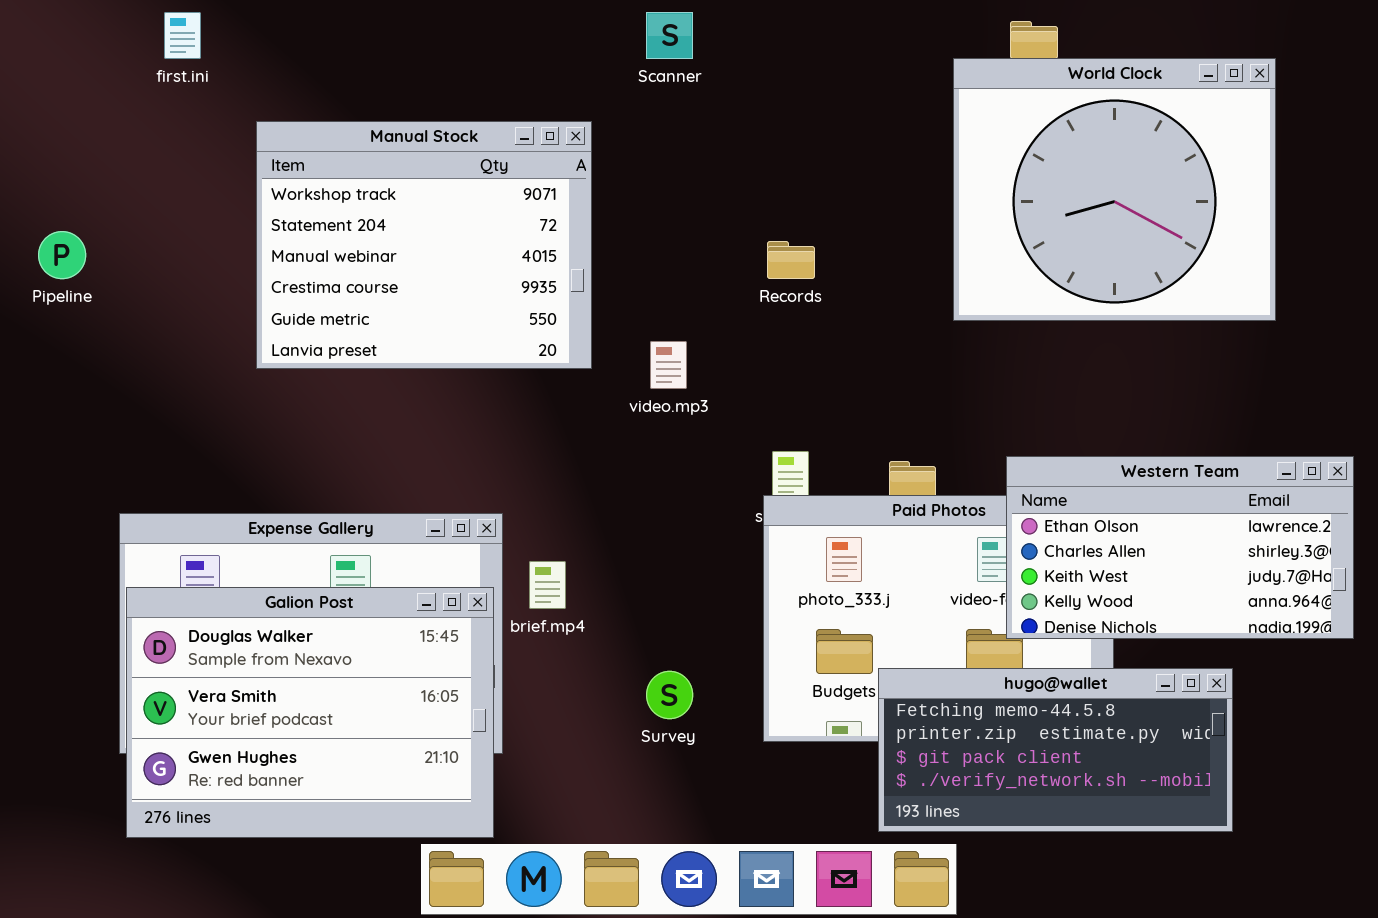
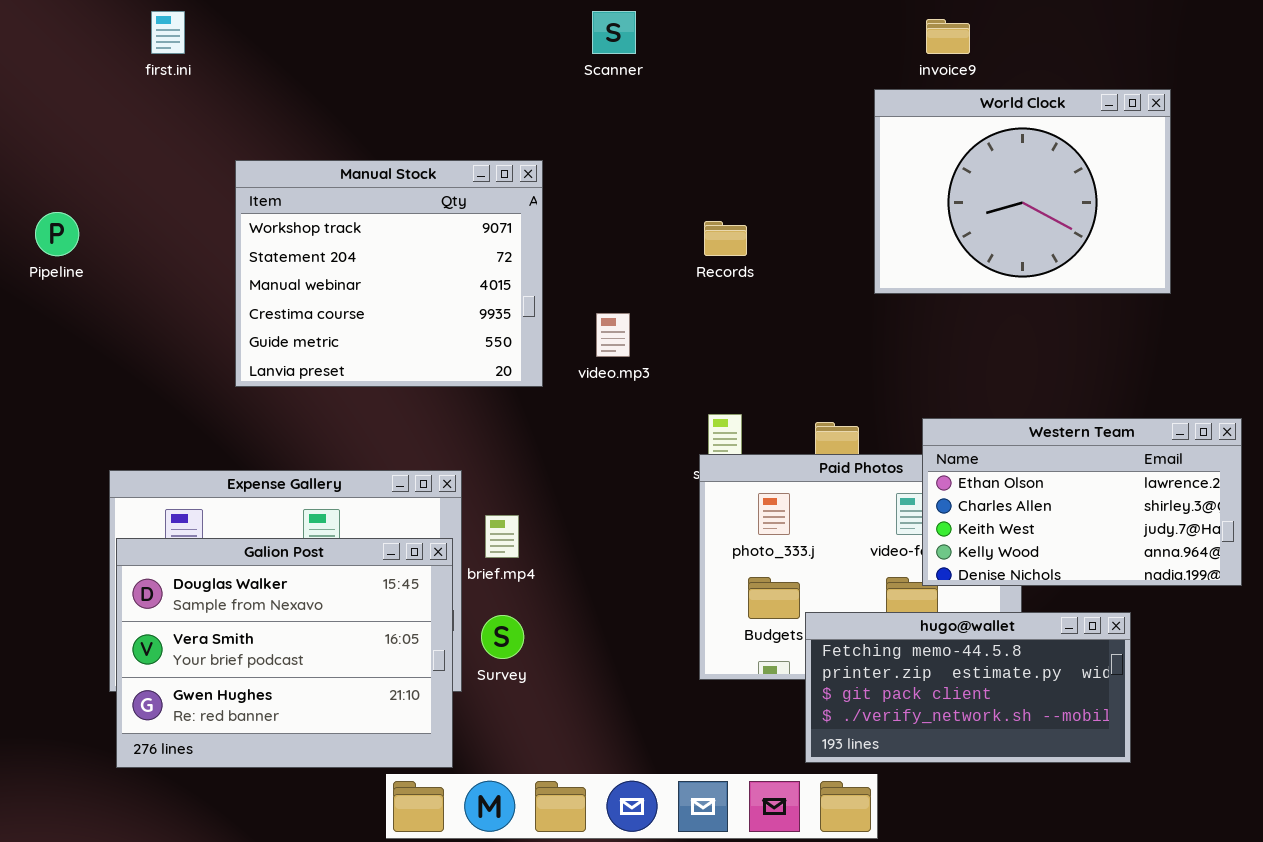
World Clock: [953,58,1276,321] -> [874,89,1171,294], resized
Manual Stock: [256,121,592,369] -> [235,160,543,387], moved
Survey: [646,671,693,719] -> [481,615,524,659], moved

